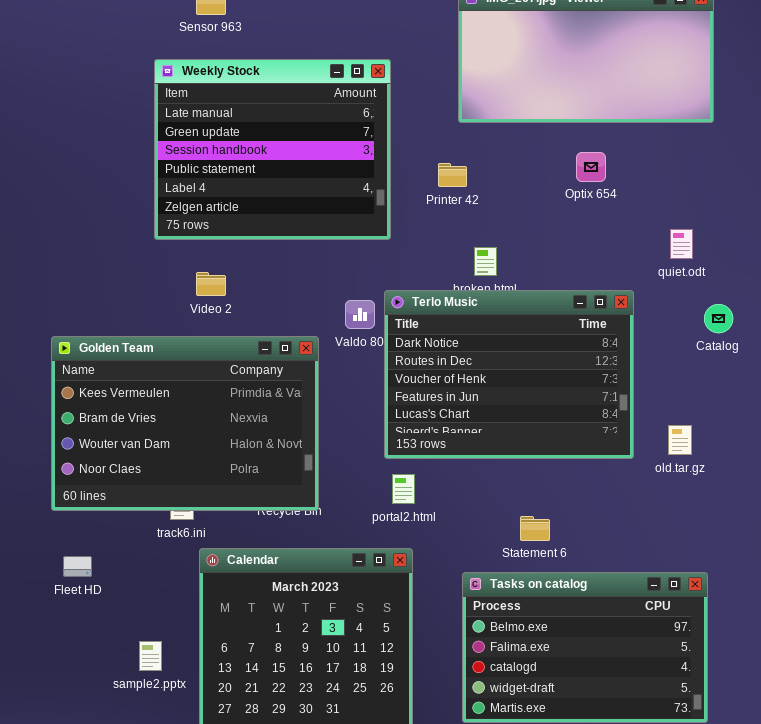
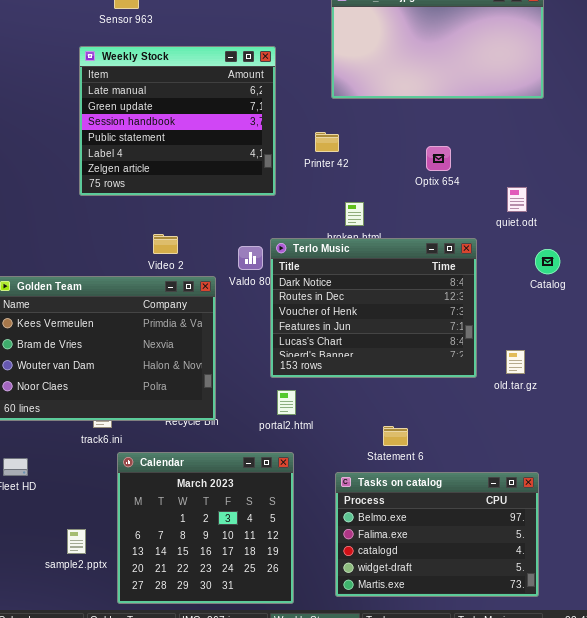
Optix 654: [576,152,606,182] -> [426,146,451,171], moved
Video 2: [196,272,226,296] -> [153,234,178,254], moved

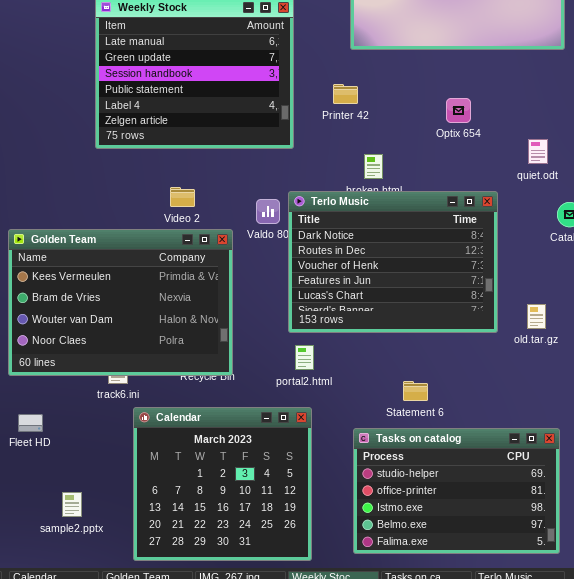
Tasks on catalog: [335,472,539,597] -> [353,428,560,554], scrolled up 3 rows
sample2.pptx: [67,529,86,554] -> [62,492,82,517], moved

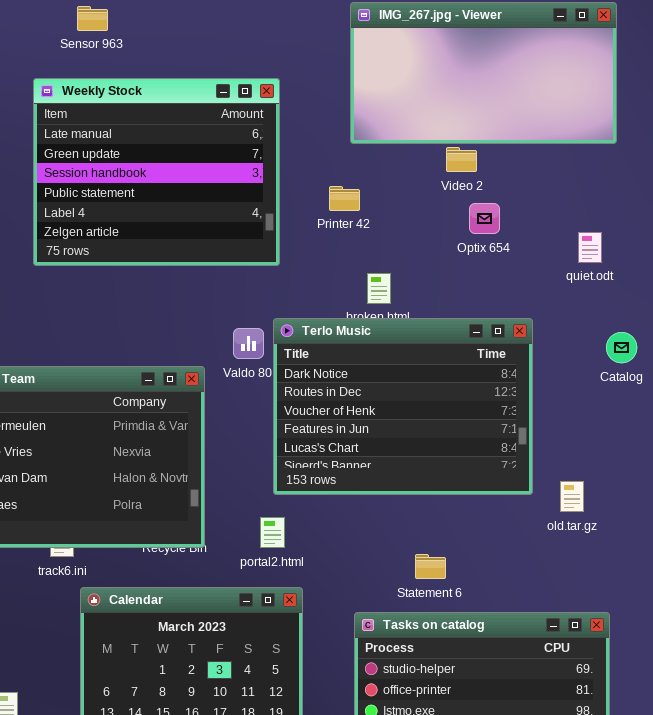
quiet.odt: [528,139,548,164] -> [578,232,602,263], moved
Video 2: [170,187,195,207] -> [446,147,477,172], moved
old.tar.gz: [527,304,546,329] -> [560,481,584,512], moved
portal2.html: [295,345,314,370] -> [260,517,285,548], moved

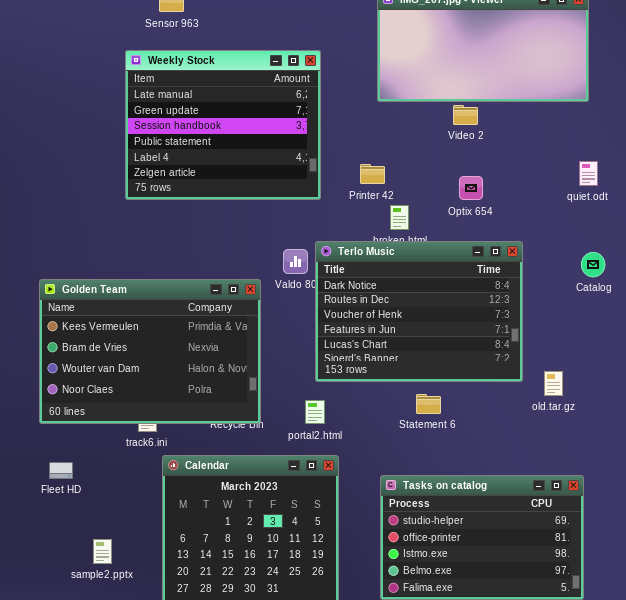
Printer 42: [329,186,360,211] -> [360,164,385,184], moved
Optix 654: [469,203,500,234] -> [459,176,483,200], moved
quiet.odt: [578,232,602,263] -> [579,161,598,186], moved
Statement 6: [415,554,446,579] -> [416,394,441,414], moved

